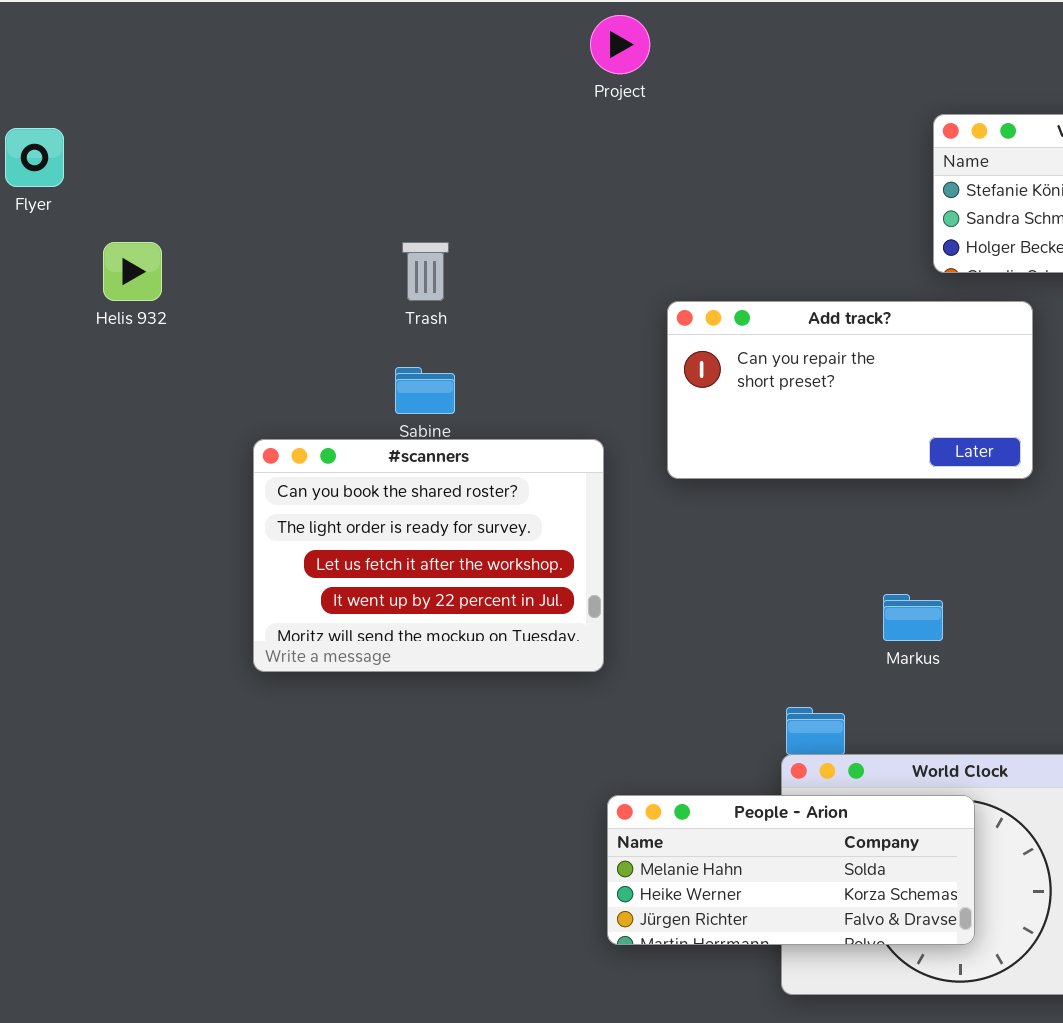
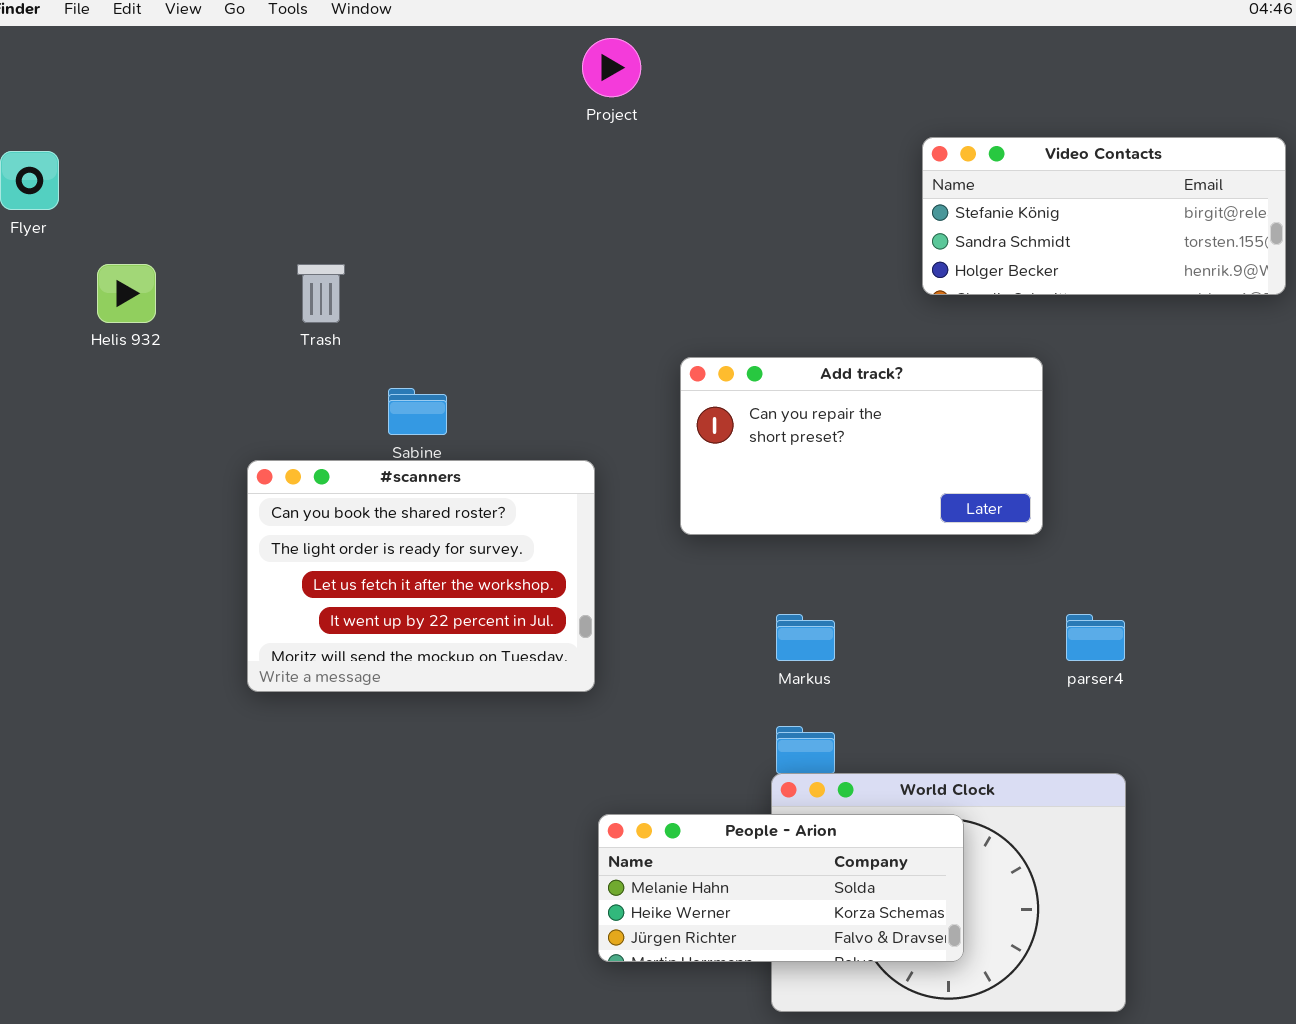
Trash: [402,242,449,301] -> [297,264,345,323], moved
Add track?: [667,301,1033,479] -> [680,357,1043,535], moved
Markus: [883,594,943,641] -> [776,614,835,661], moved

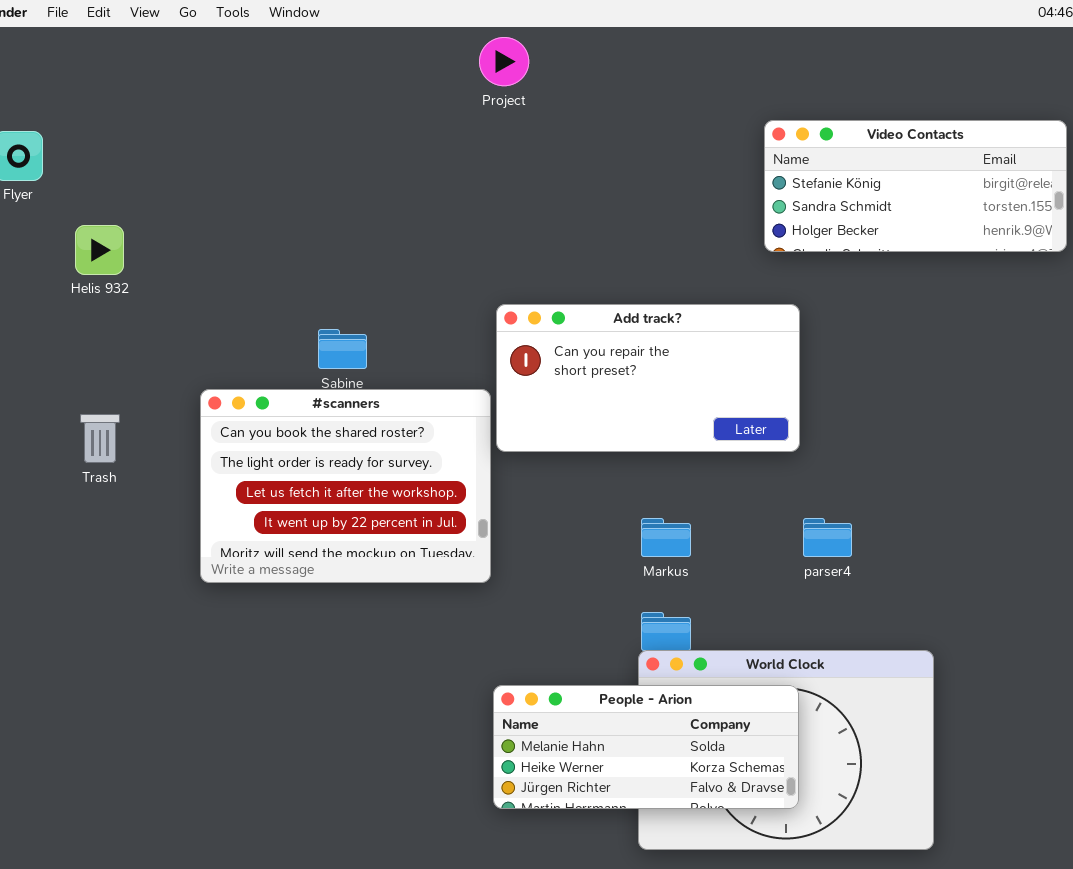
Trash: [297,264,345,323] -> [80,414,120,463], moved
Add track?: [680,357,1043,535] -> [496,304,800,452], moved
parser4: [1066,614,1125,661] -> [803,518,852,557], moved

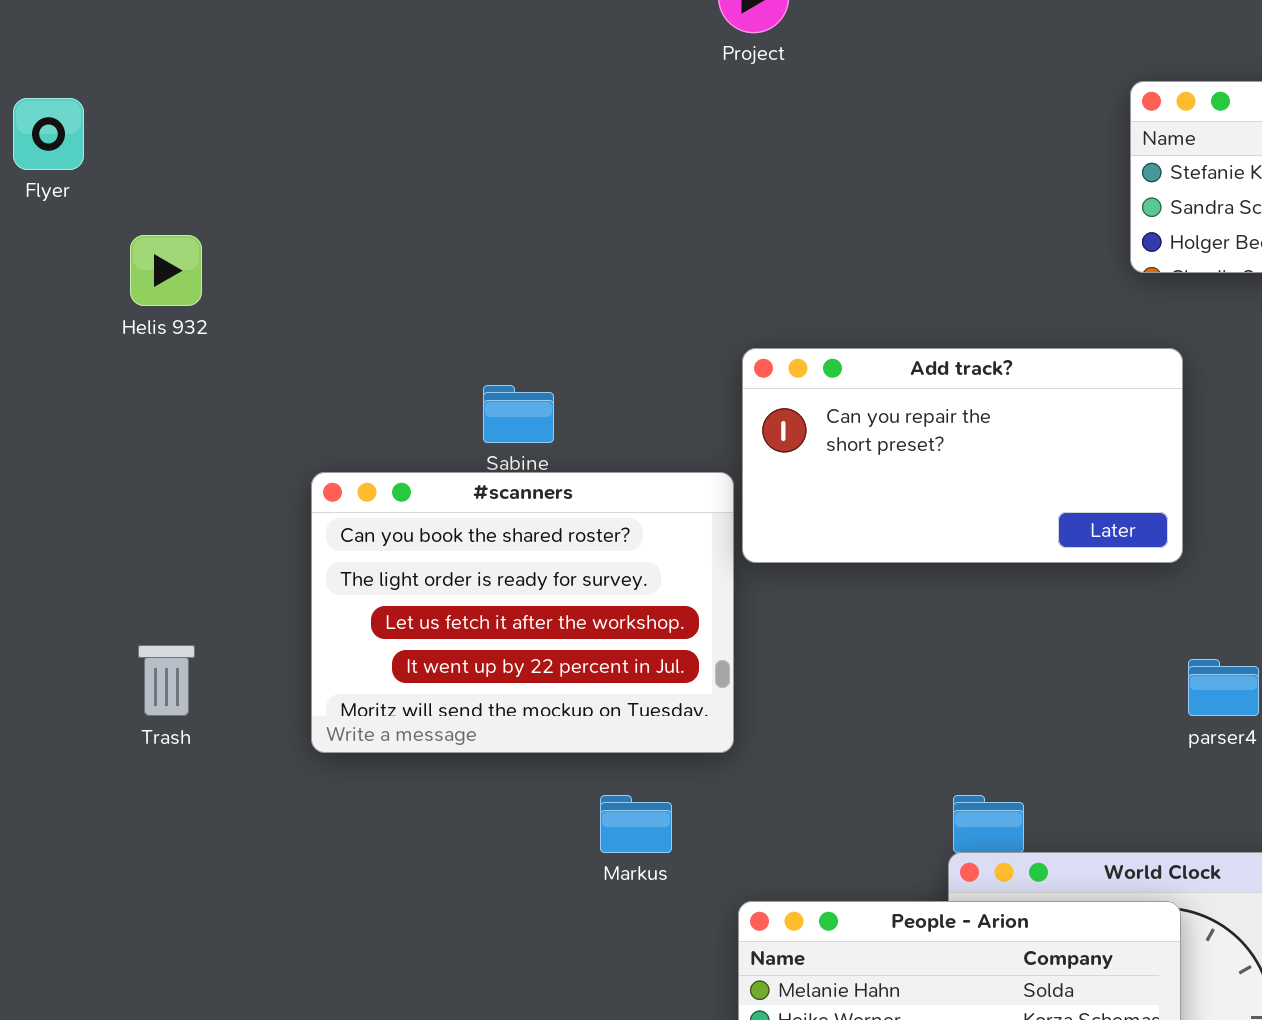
Trash: [80,414,120,463] -> [138,645,195,716], moved
Markus: [641,518,691,557] -> [600,795,672,853], moved

